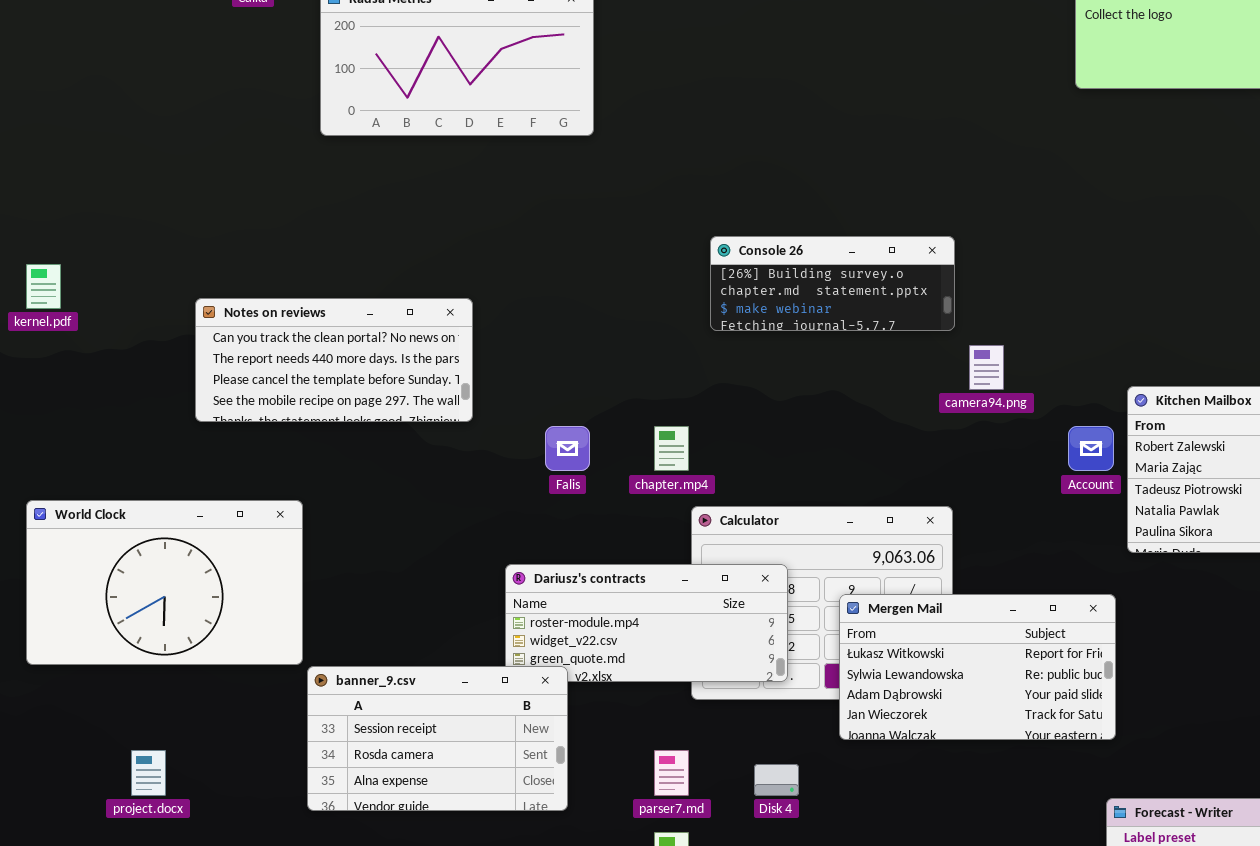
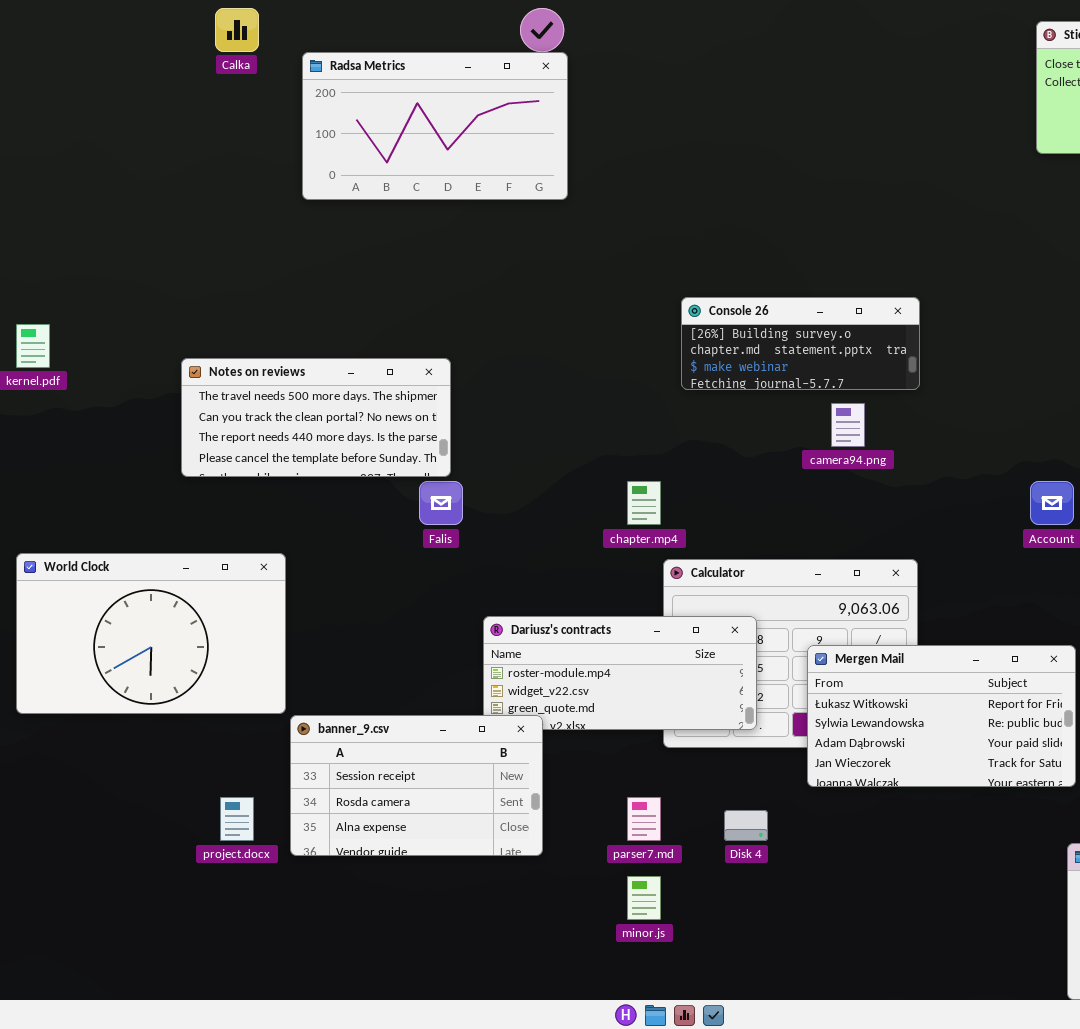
Notes on reviews: [195,298,473,422] -> [181,358,451,477], scrolled up 1 row
camera94.png: [969,345,1004,390] -> [831,403,865,447], moved
Falis: [545,426,590,471] -> [419,481,463,525], moved
project.docx: [131,750,166,796] -> [220,797,254,841], moved

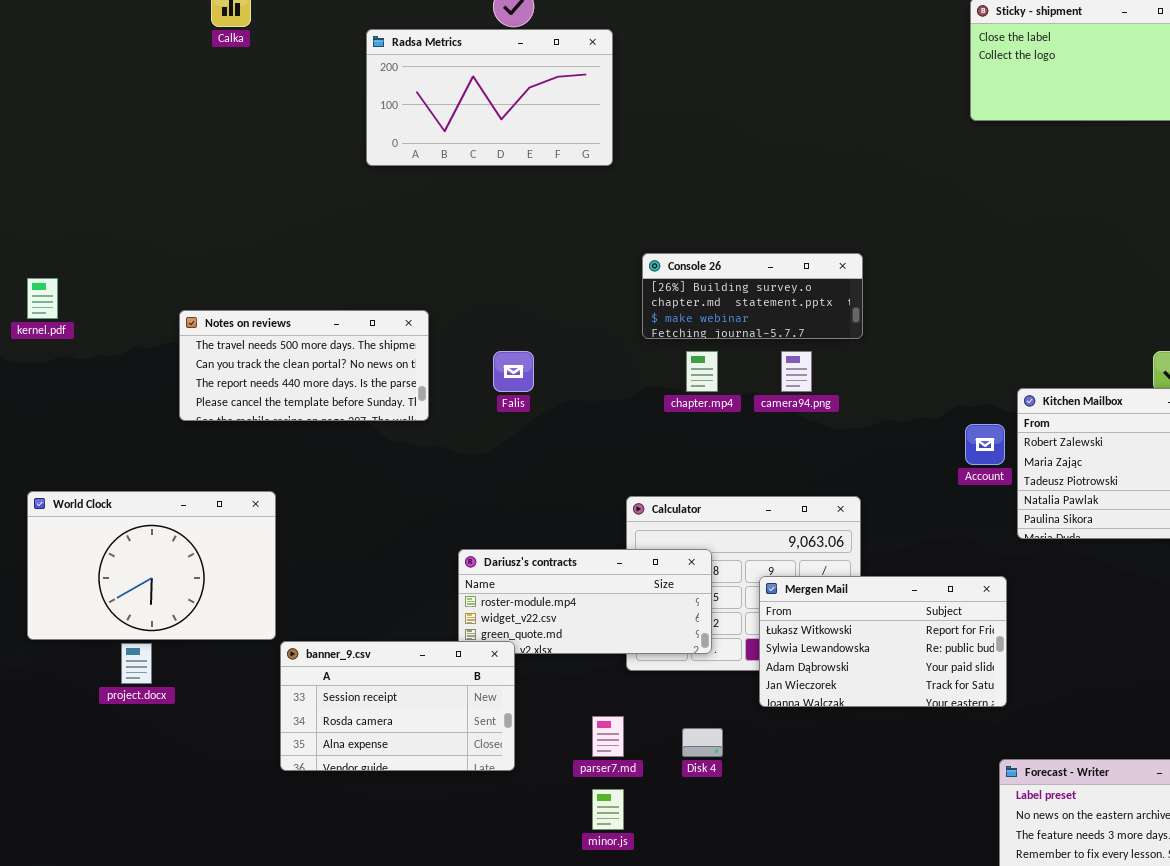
Radsa Metrics: [302,52,568,200] -> [366,29,613,166], moved
Falis: [419,481,463,525] -> [493,351,534,392], moved
chapter.mp4: [627,481,661,525] -> [686,351,718,392], moved
project.docx: [220,797,254,841] -> [121,643,152,684], moved

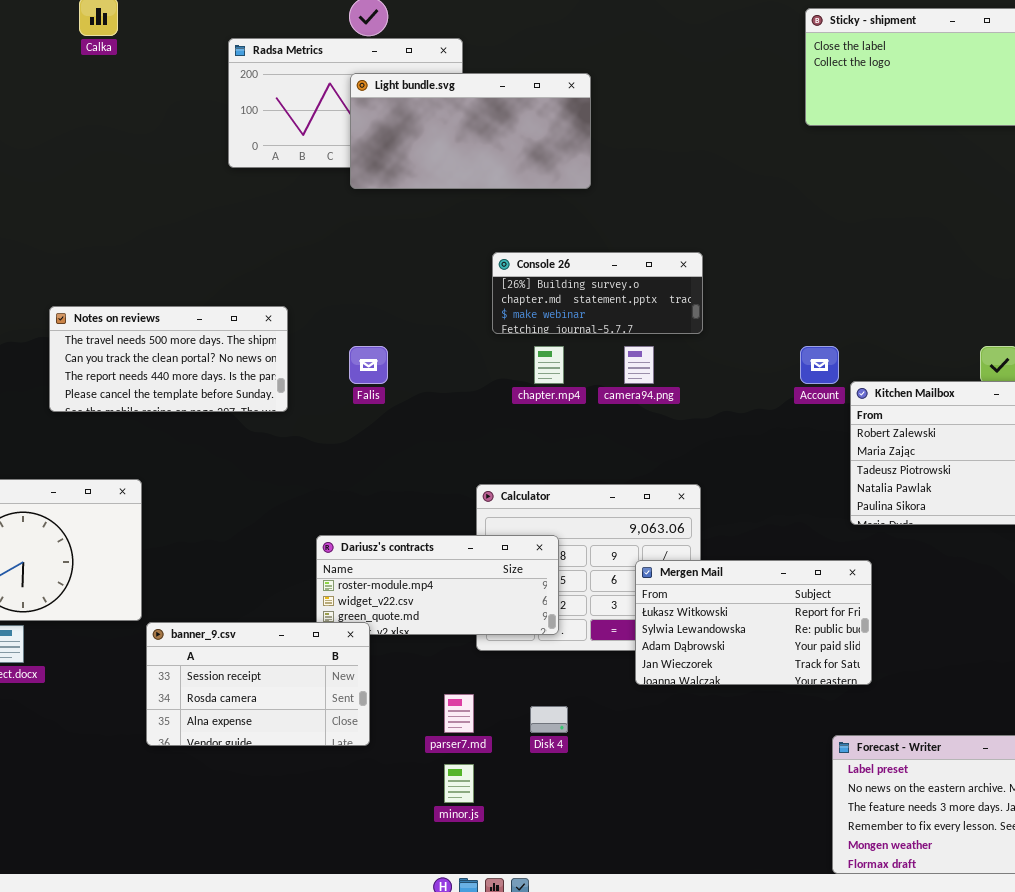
Light bundle.svg: none -> [350,73,591,189], opened
Account: [965,424,1005,465] -> [800,346,839,384], moved
Mergen Mail: [759,576,1007,707] -> [635,560,872,685], moved

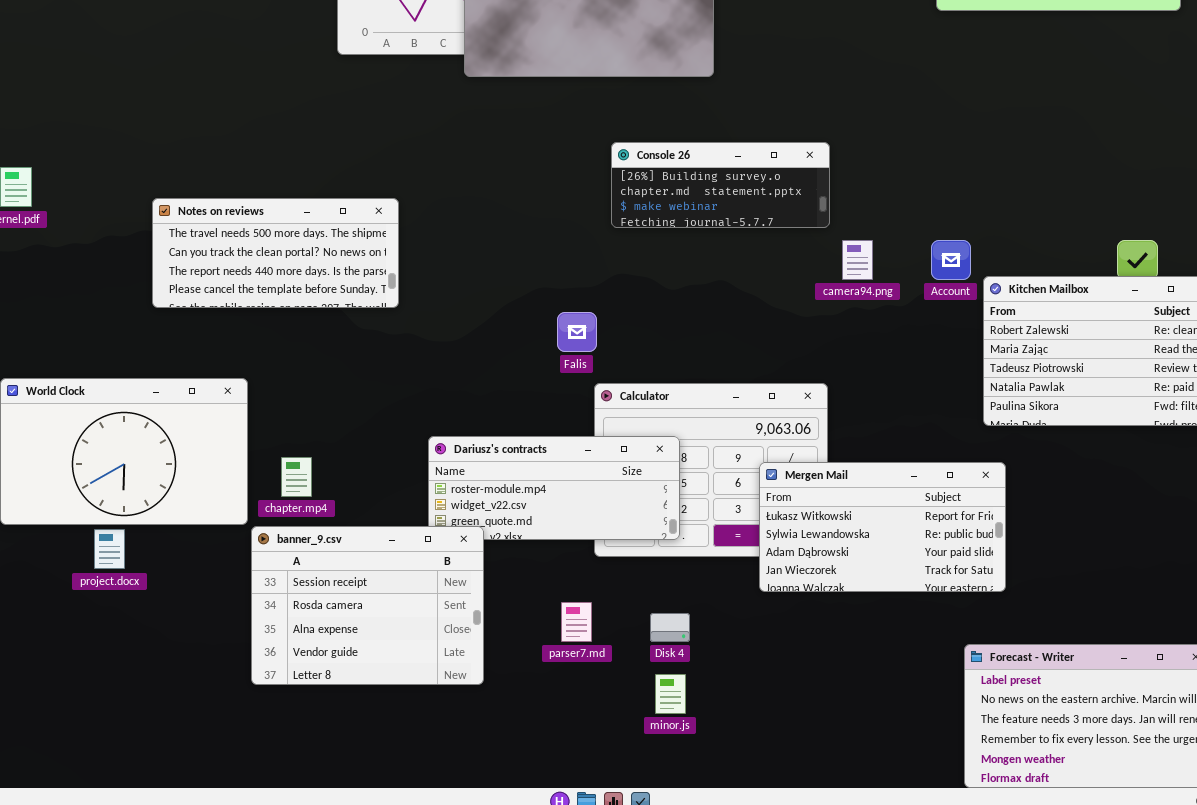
Falis: [349,346,388,384] -> [557,312,597,352], moved
chapter.mp4: [534,346,564,384] -> [281,457,312,497], moved
camera94.png: [624,346,654,384] -> [842,240,873,280], moved
banner_9.csv: [146,622,370,746] -> [251,526,484,685], resized
minor.js: [444,764,474,803] -> [655,674,686,714], moved

